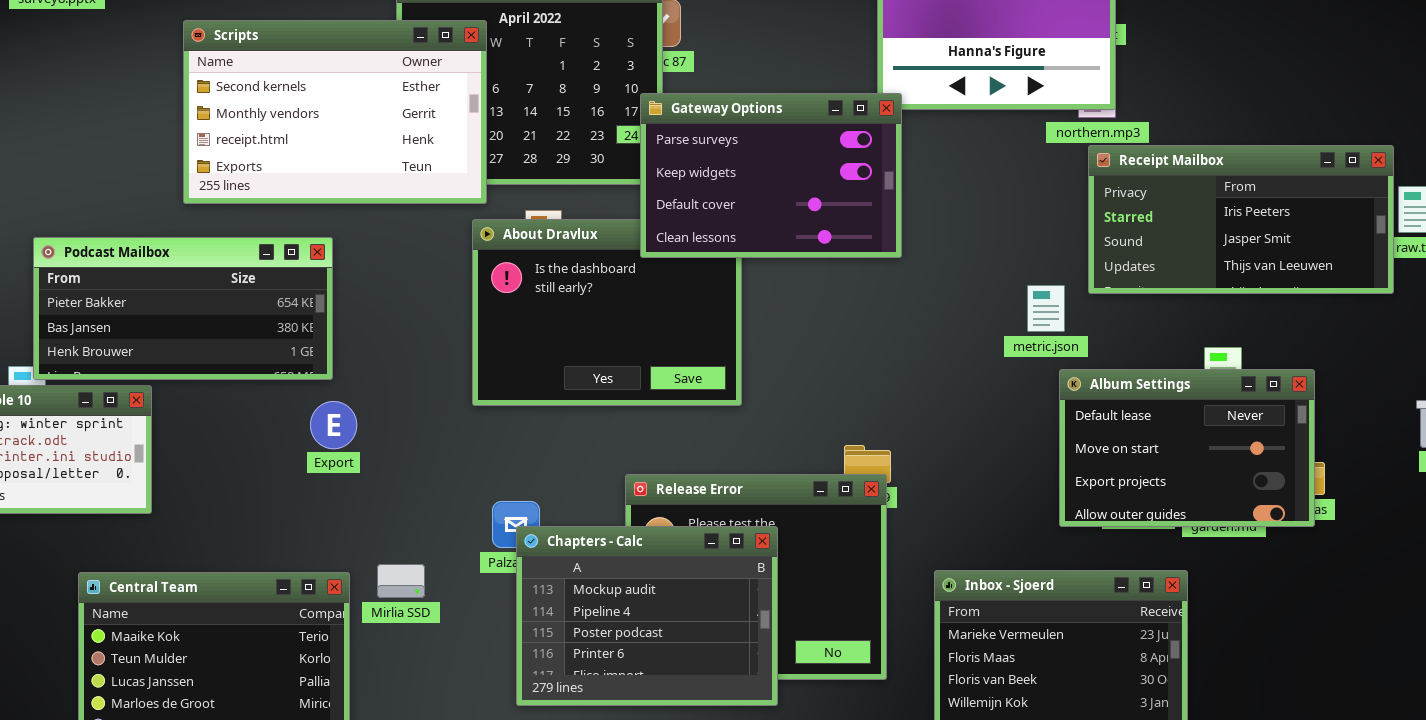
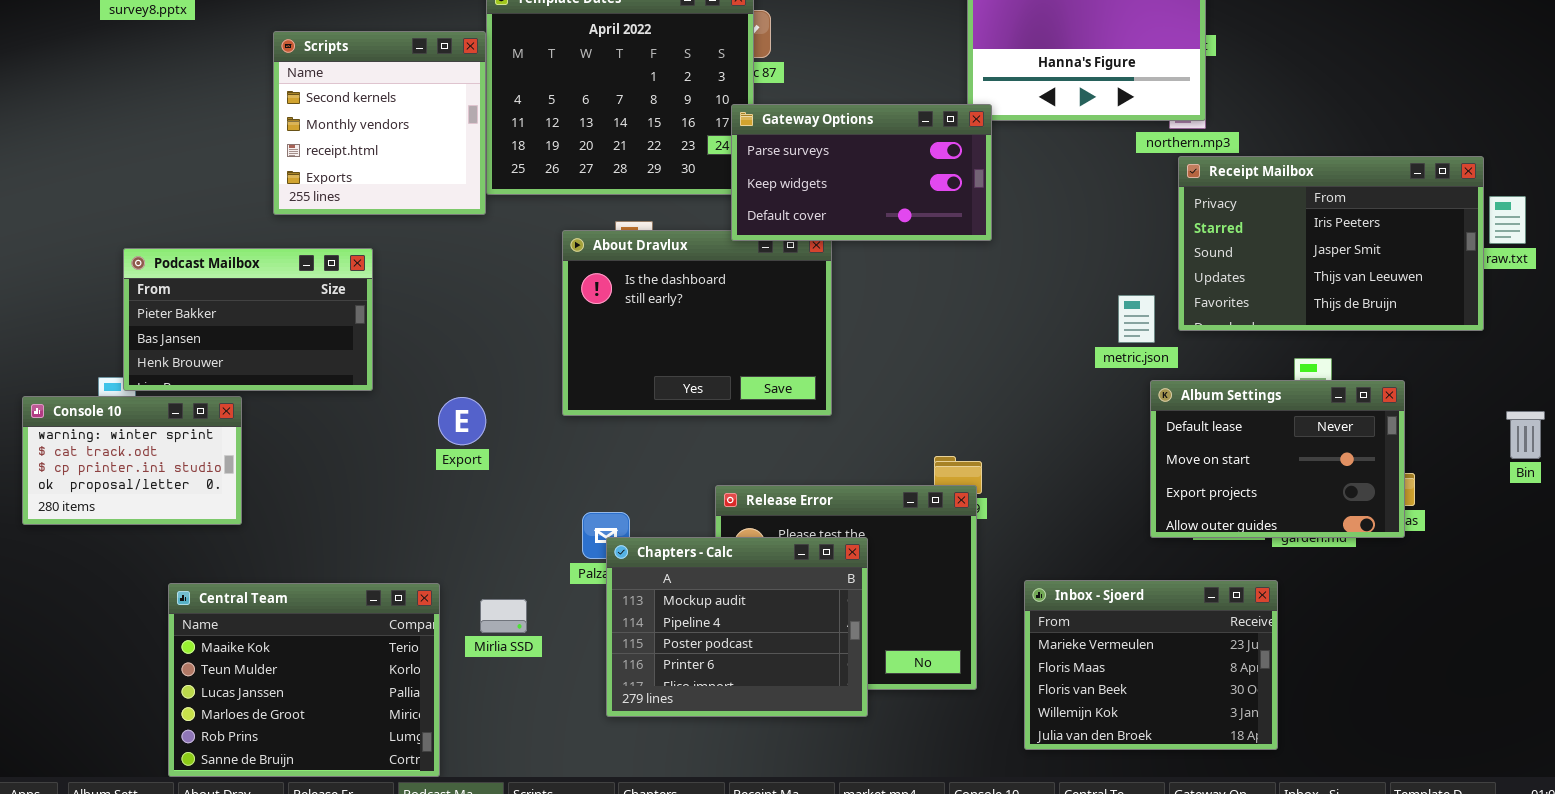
Scripts: [183,20,487,204] -> [273,31,486,215], resized
Gateway Options: [640,93,902,258] -> [731,104,992,241], resized
Receipt Mailbox: [1088,145,1394,294] -> [1178,156,1484,331], resized
Podcast Mailbox: [33,237,333,380] -> [123,248,373,391], resized
Export: [310,401,357,449] -> [438,397,486,445], moved
Mirlia SSD: [377,564,425,598] -> [480,599,527,633], moved

